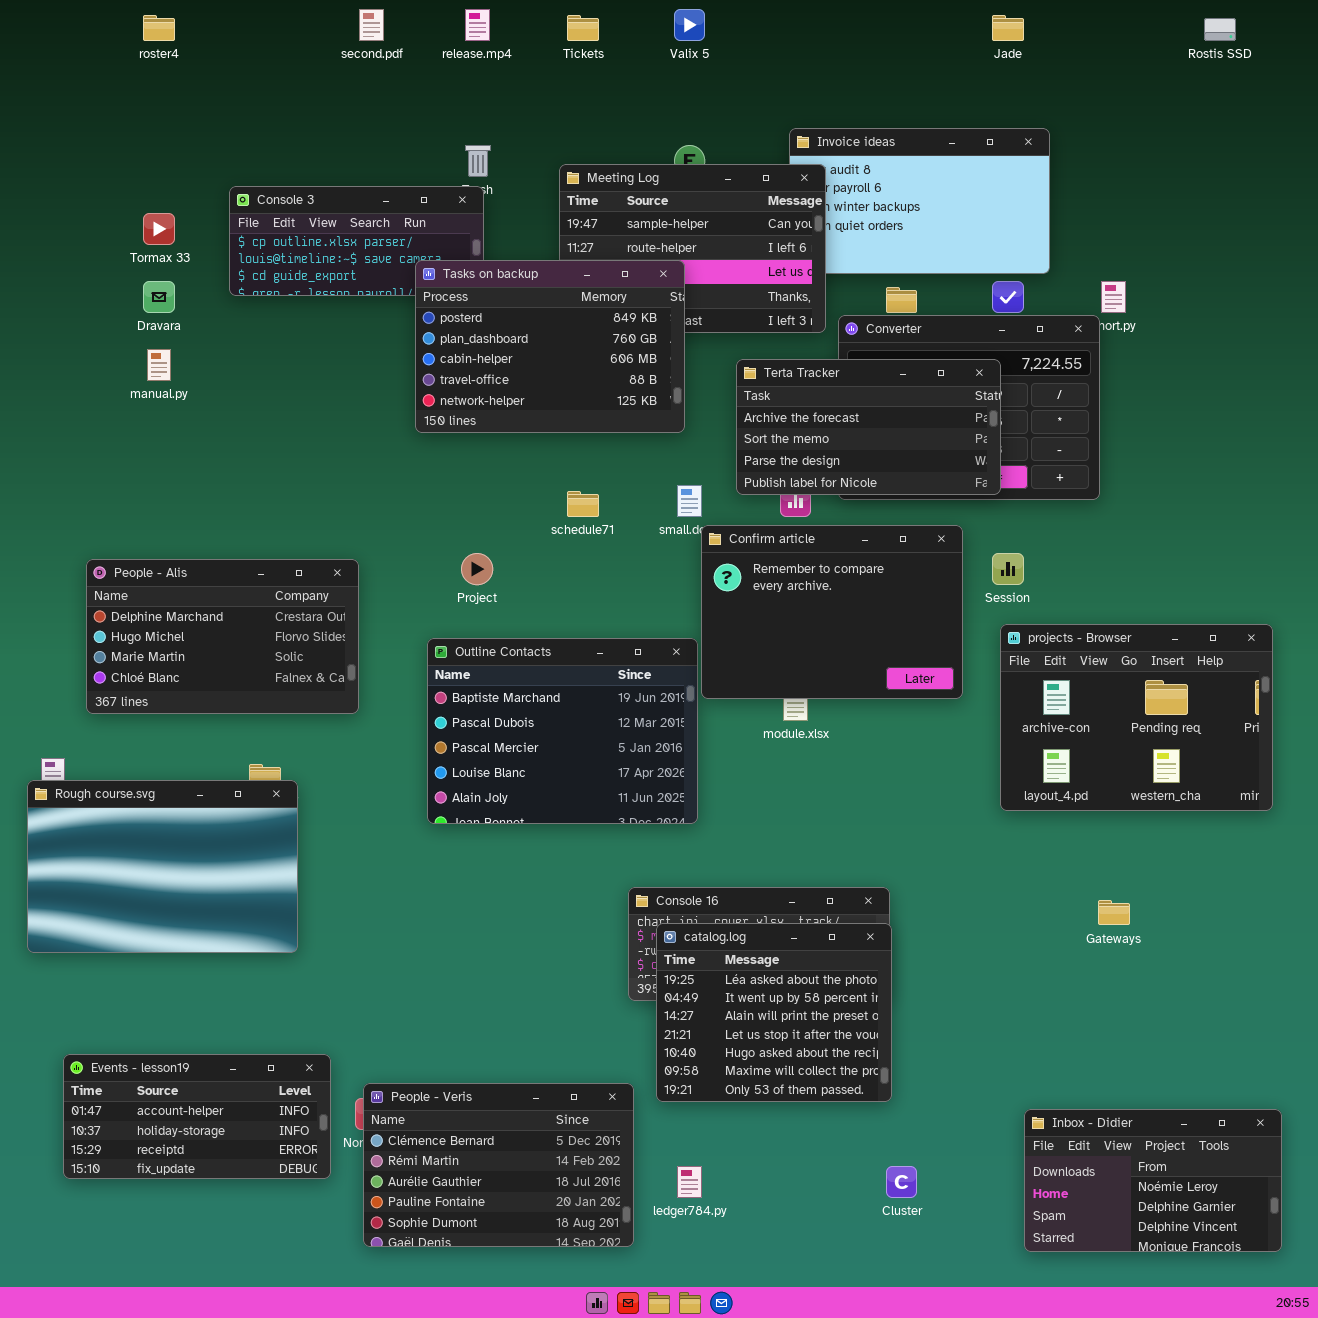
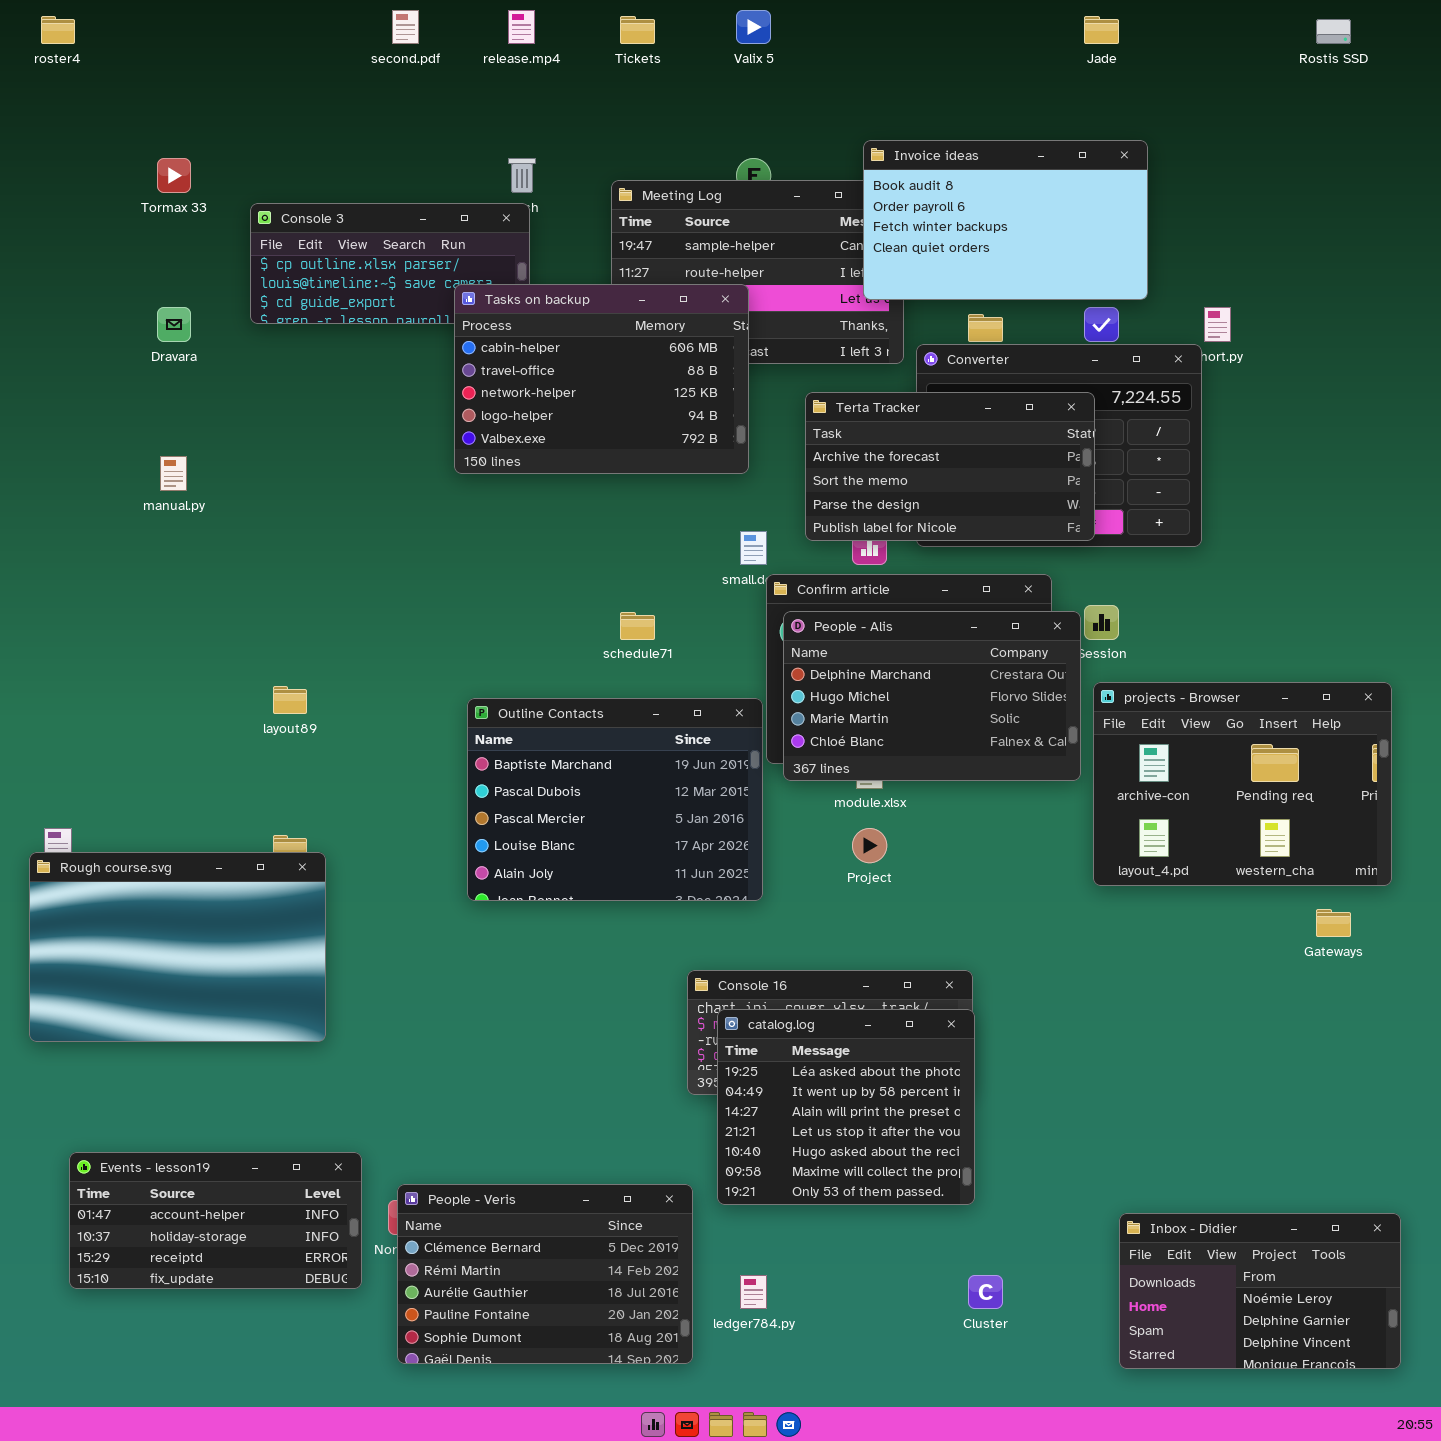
roster4: [143,15,175,41] -> [41,16,75,44], moved
Invoice ideas: [789,128,1050,274] -> [863,140,1148,300], raised
Tormax 33: [143,213,175,245] -> [157,158,191,193], moved
Tasks on backup: [415,260,685,433] -> [454,284,749,474], scrolled down 2 rows
manual.py: [147,349,171,381] -> [160,456,187,491], moved
schedule71: [567,491,599,517] -> [620,612,655,640], moved
Project: [461,553,493,585] -> [852,828,887,863], moved
People - Alis: [86,559,359,714] -> [783,611,1081,781], moved
Gateways: [1098,900,1130,925] -> [1316,909,1351,937], moved

